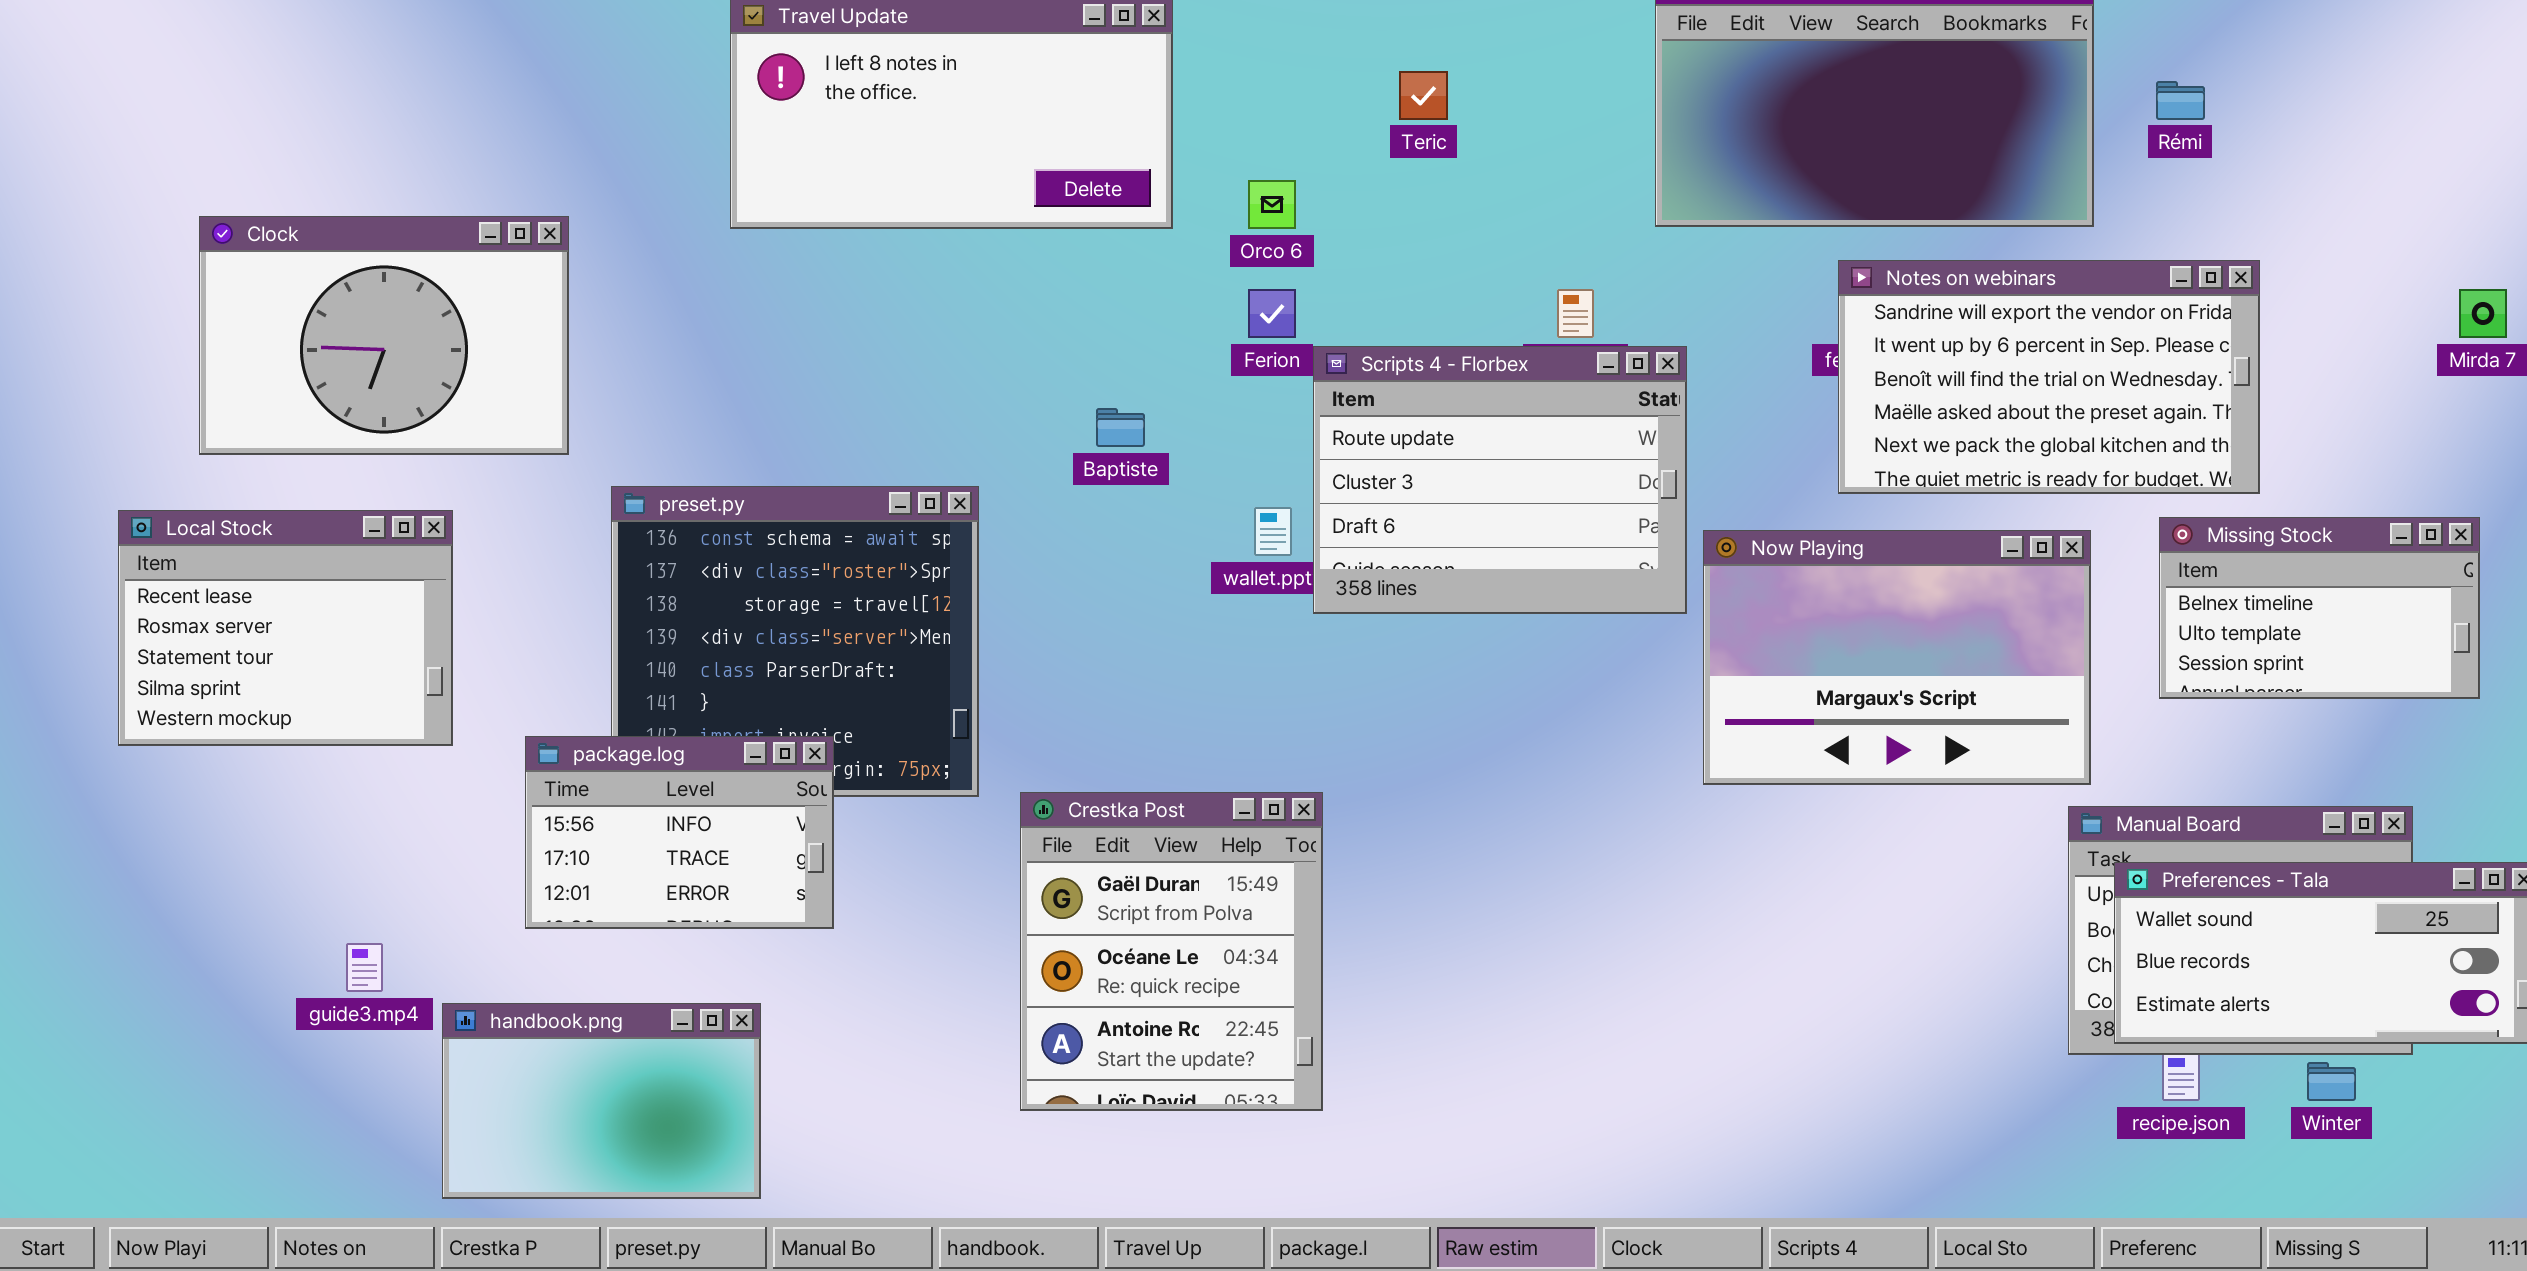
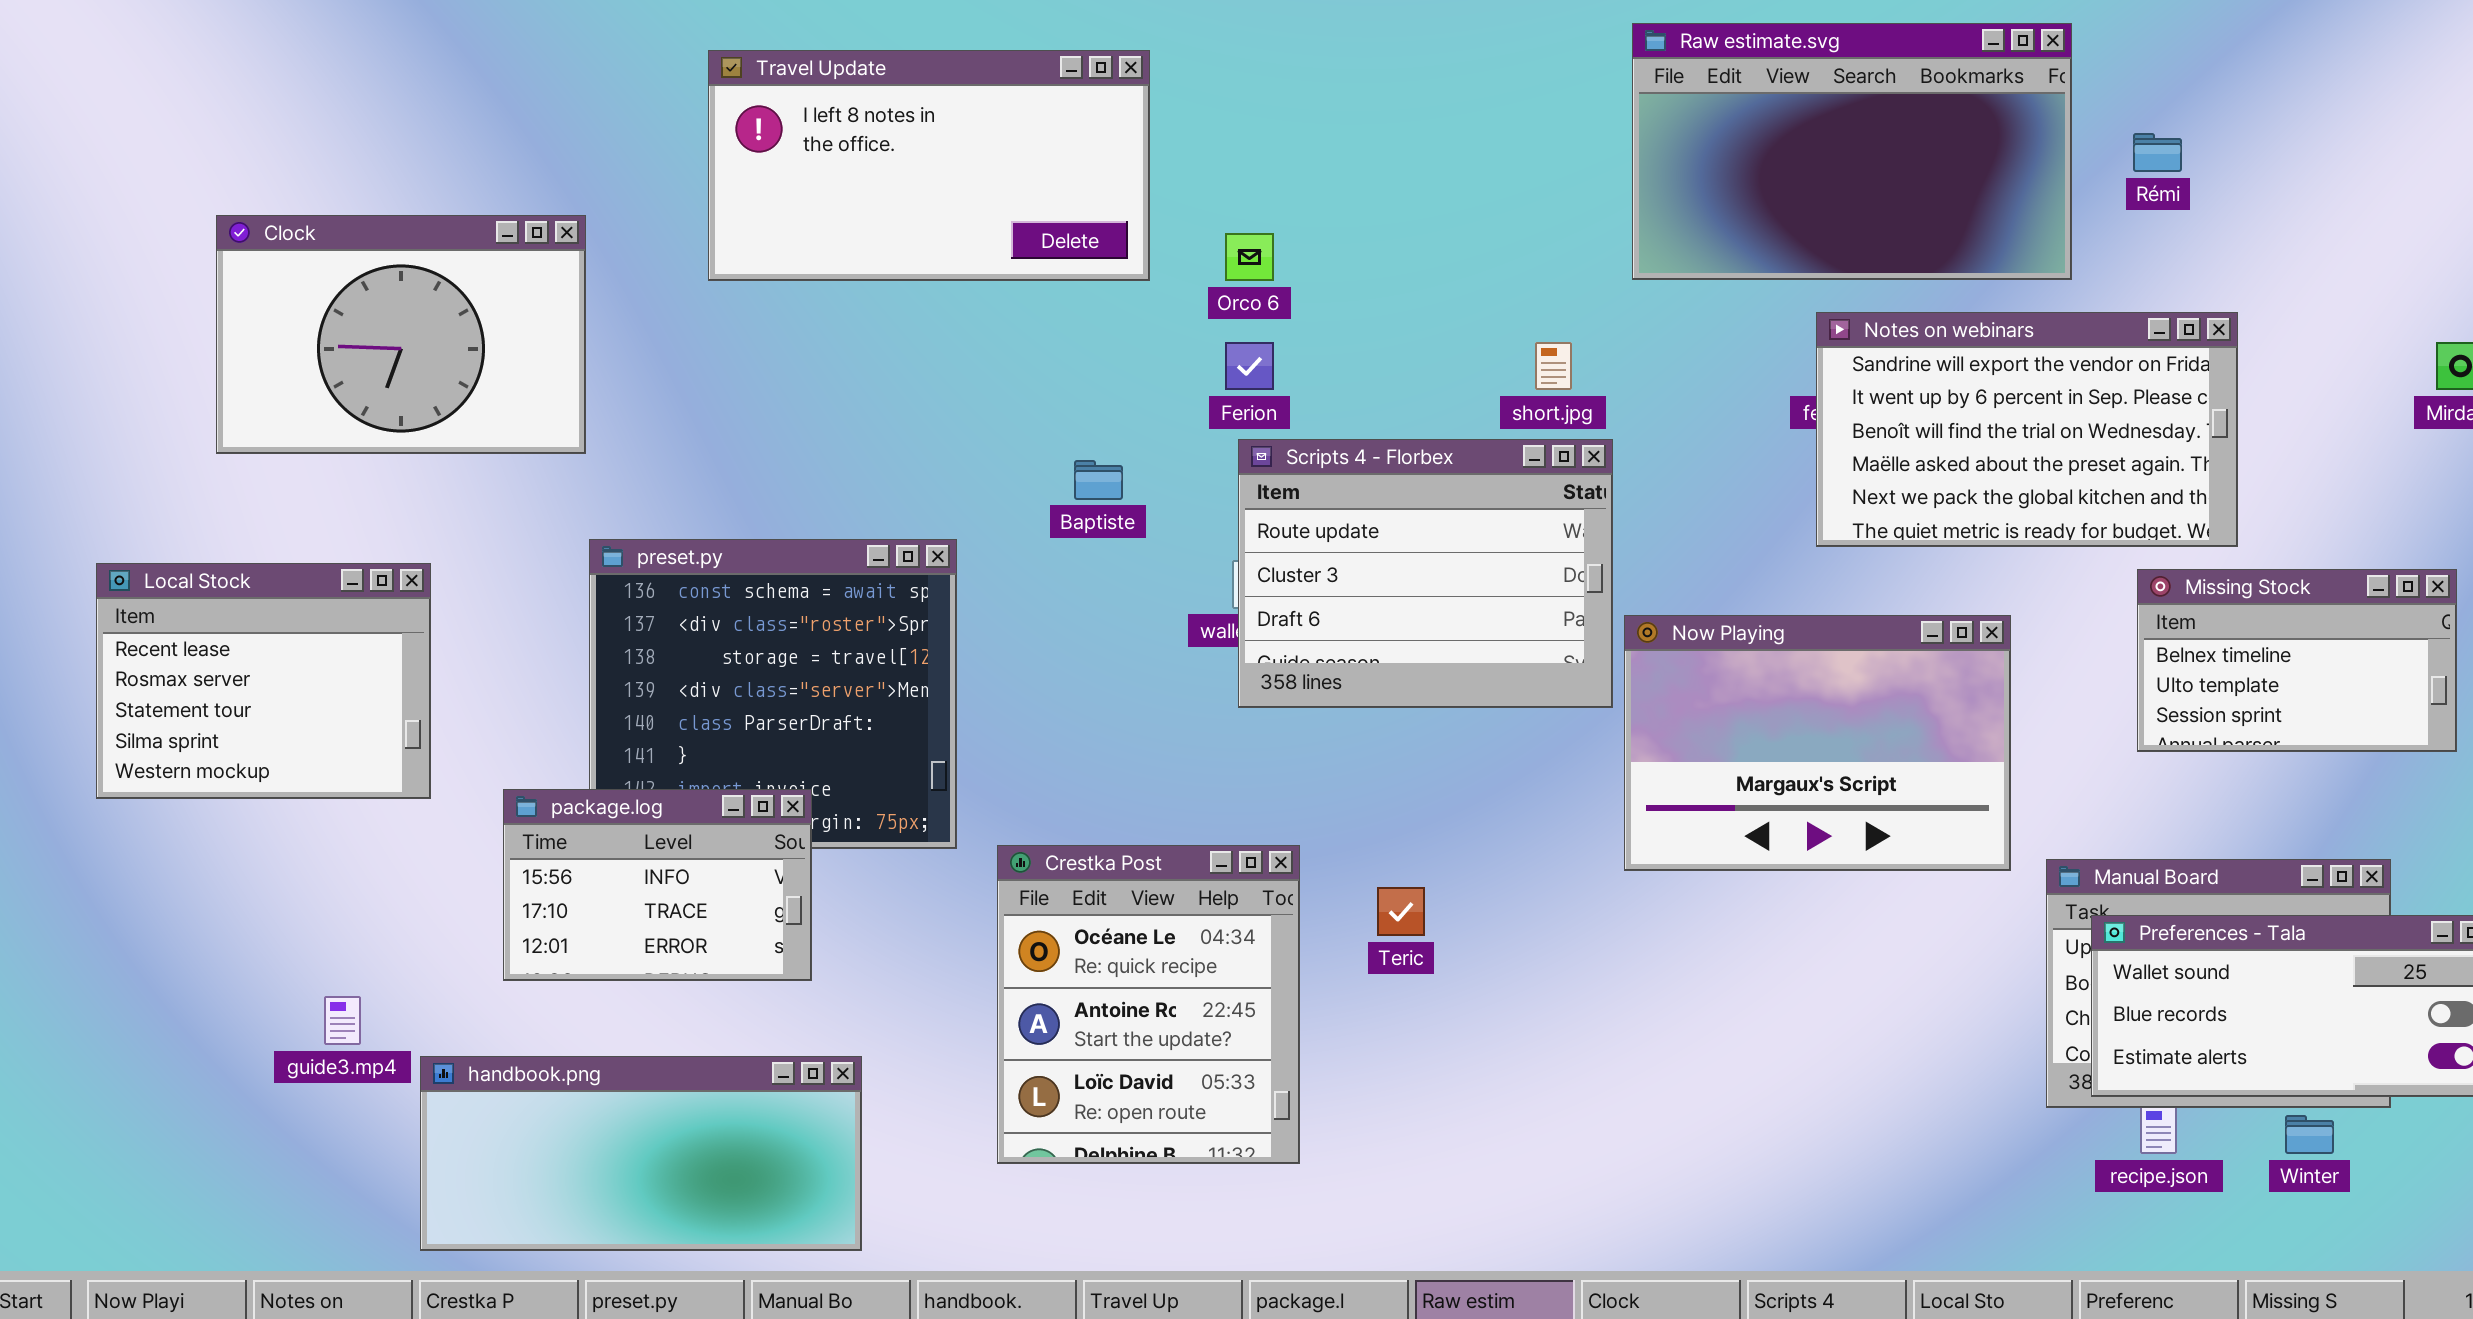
Teric: [1399,71,1448,120] -> [1377,887,1425,936], moved
Clock: [199,216,569,455] -> [216,215,586,454], moved
Scripts 4 - Florbex: [1313,346,1687,614] -> [1238,439,1613,708], moved
Now Playing: [1703,530,2091,785] -> [1624,615,2011,871], moved
Crestka Post: [1020,792,1323,1111] -> [997,845,1300,1164], scrolled down 1 row
handbook.png: [442,1003,761,1199] -> [420,1056,862,1251], resized

